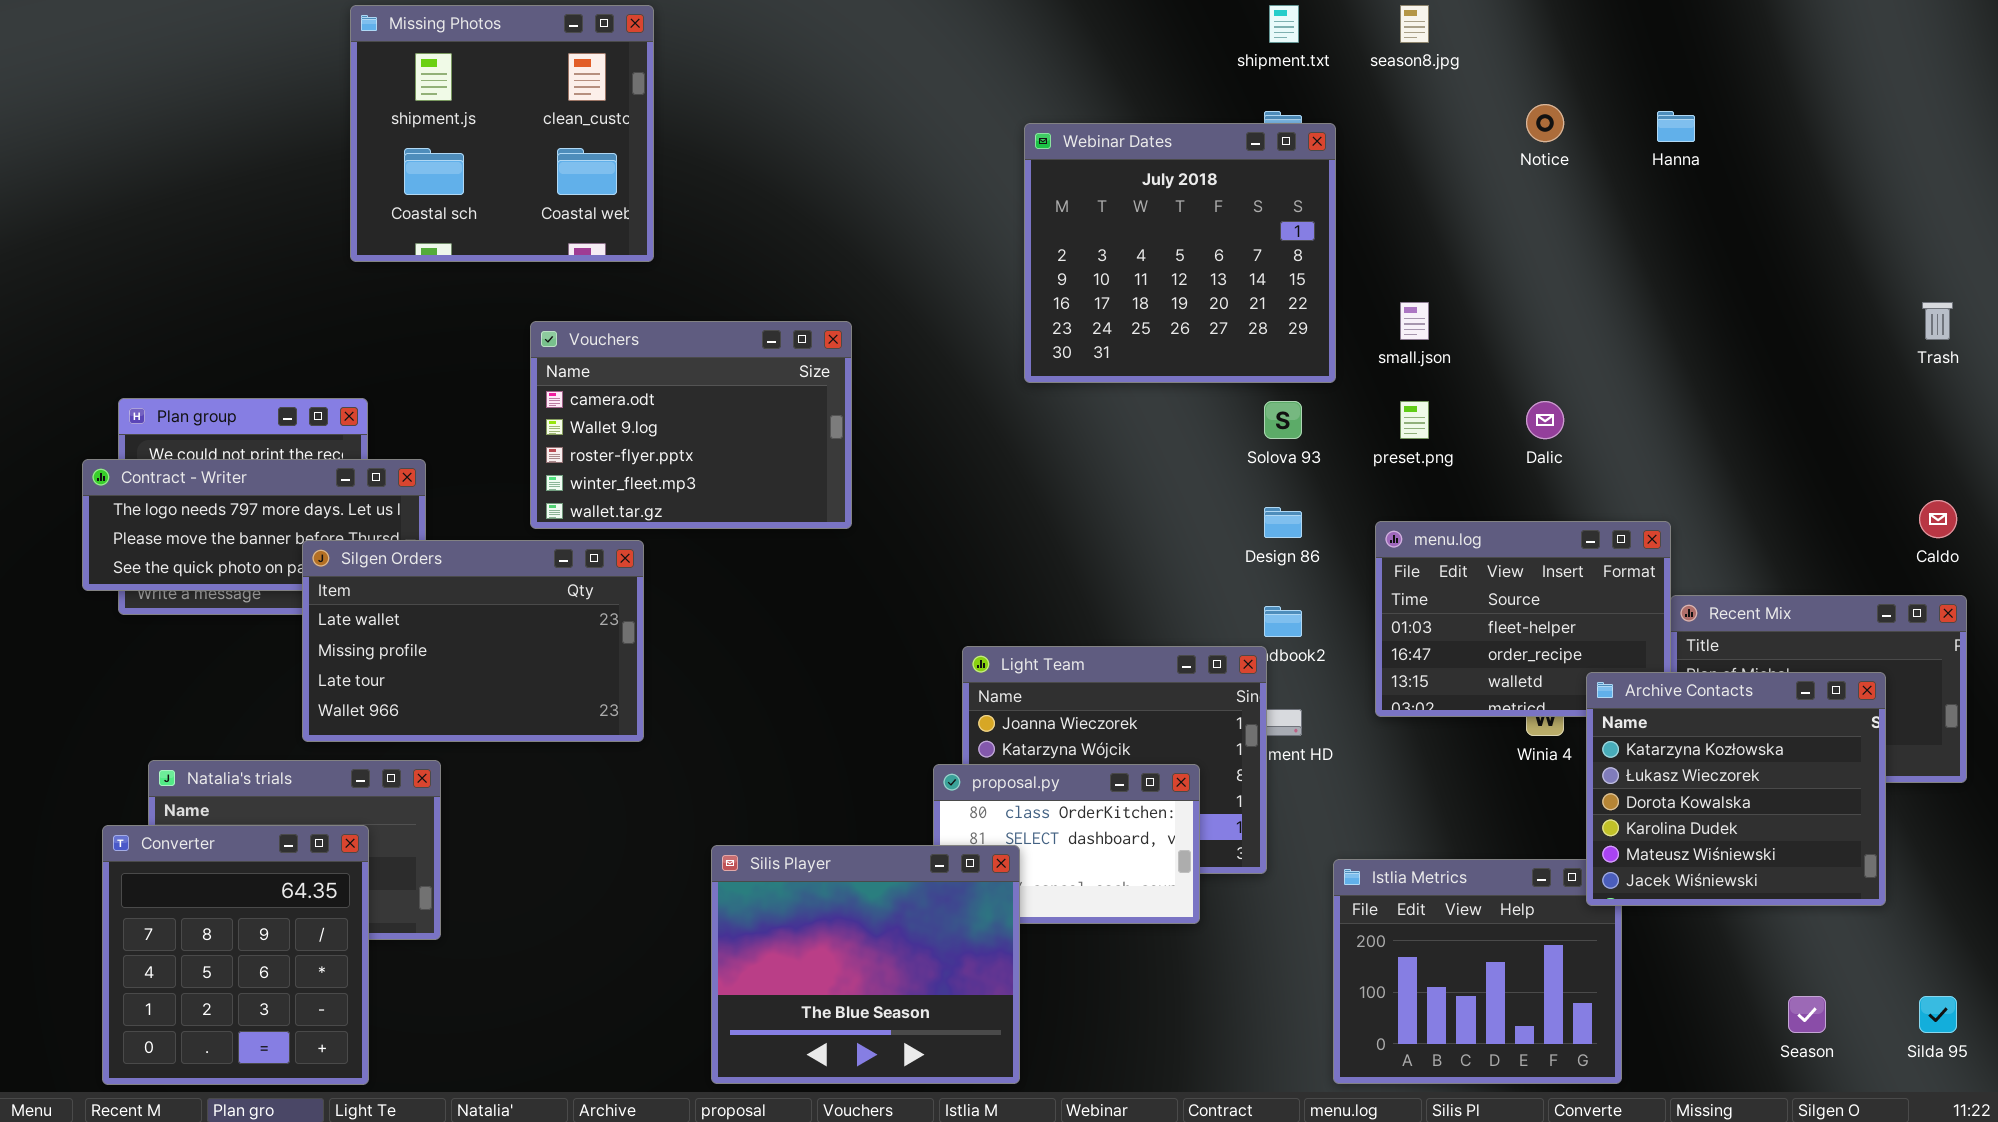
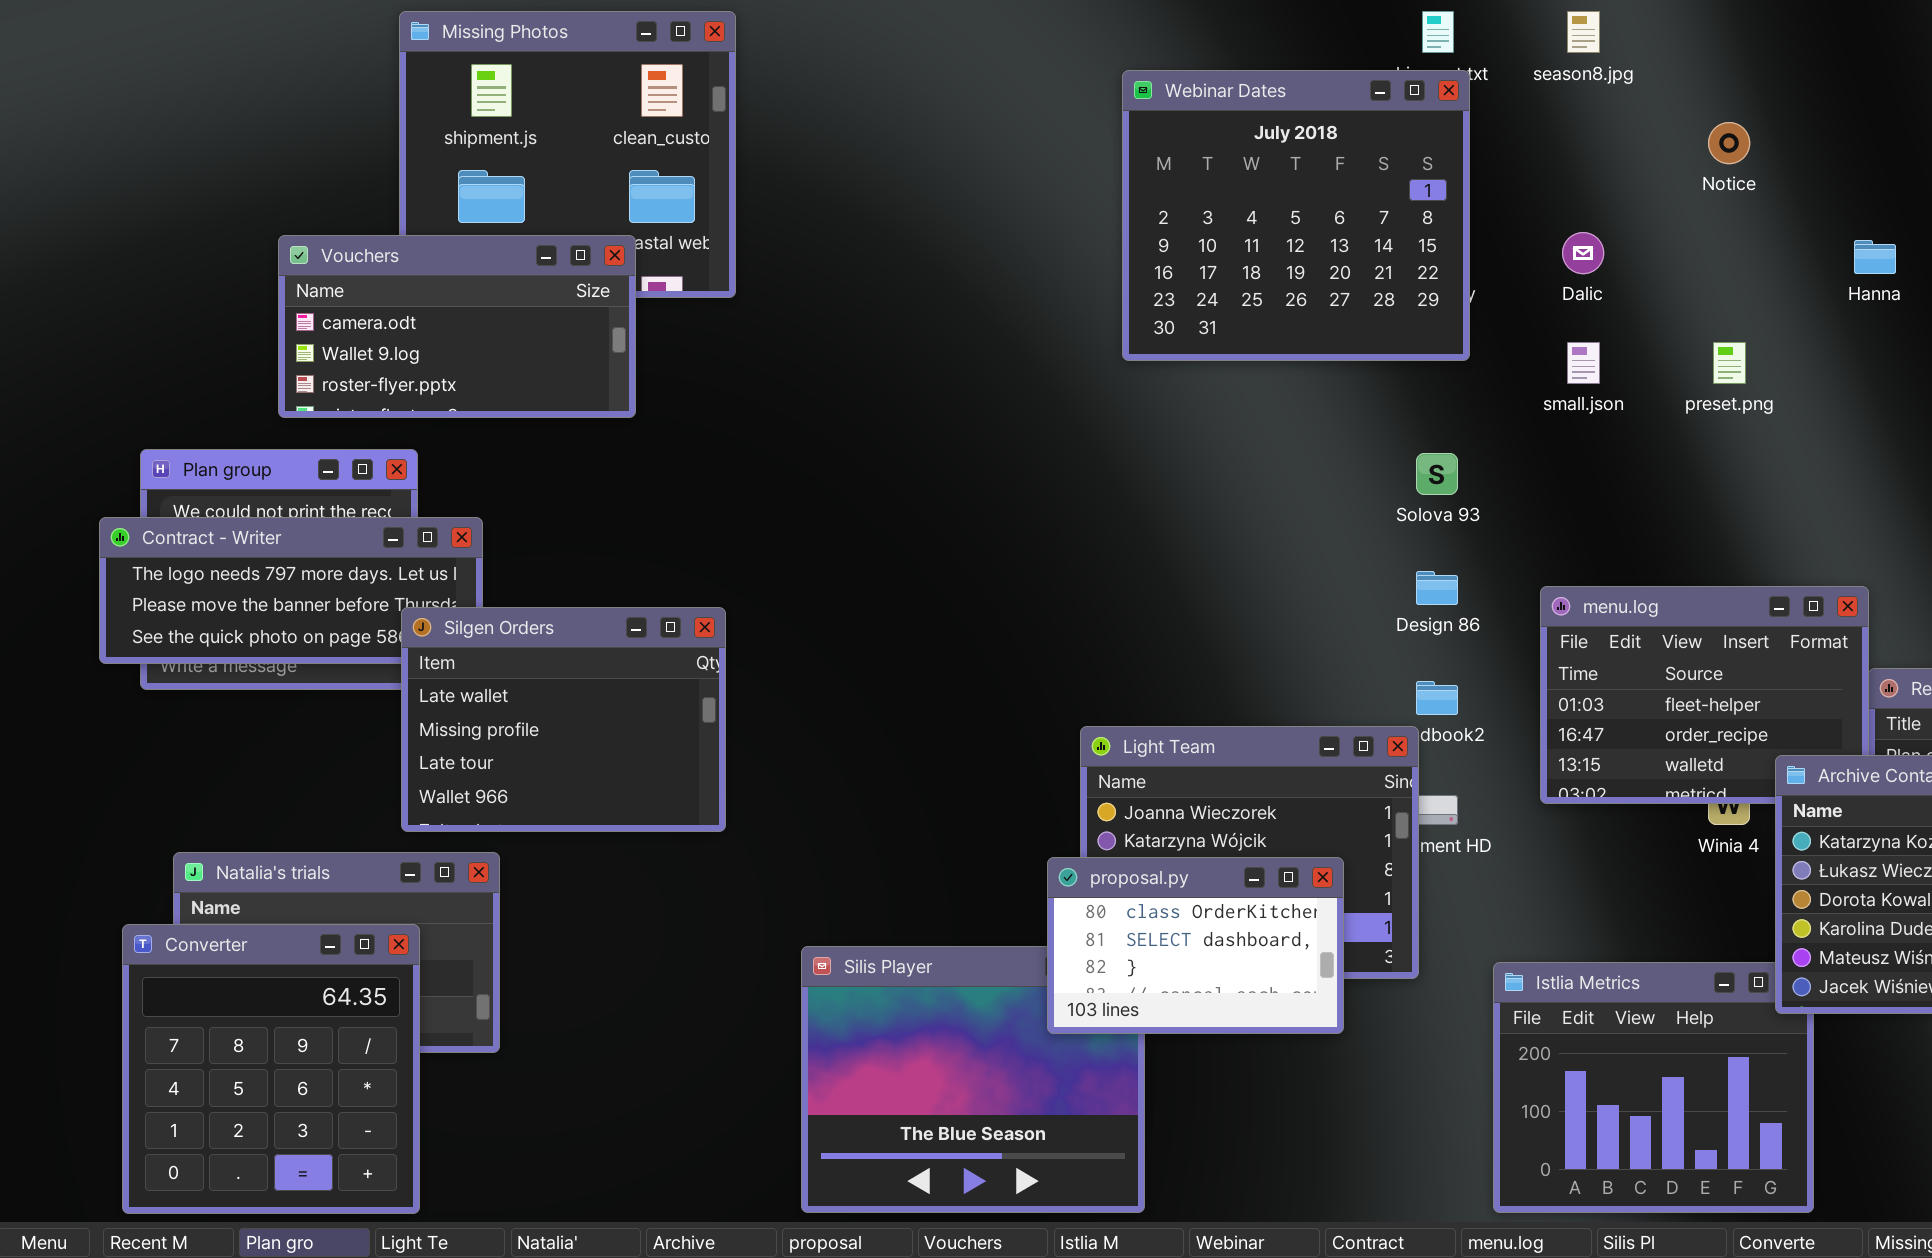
Hanna: [1657,111,1695,142] -> [1854,240,1896,274], moved
Webinar Dates: [1024,123,1336,383] -> [1122,70,1470,361], moved
Vouchers: [530,321,852,529] -> [278,235,636,418], moved, resized
preset.png: [1400,401,1429,439] -> [1713,342,1746,384], moved
Dalic: [1526,401,1564,439] -> [1562,232,1604,274], moved
Silgen Orders: [302,540,644,742] -> [401,607,726,832], resized
proposal.py: [933,764,1200,924] -> [1047,857,1344,1034], raised

